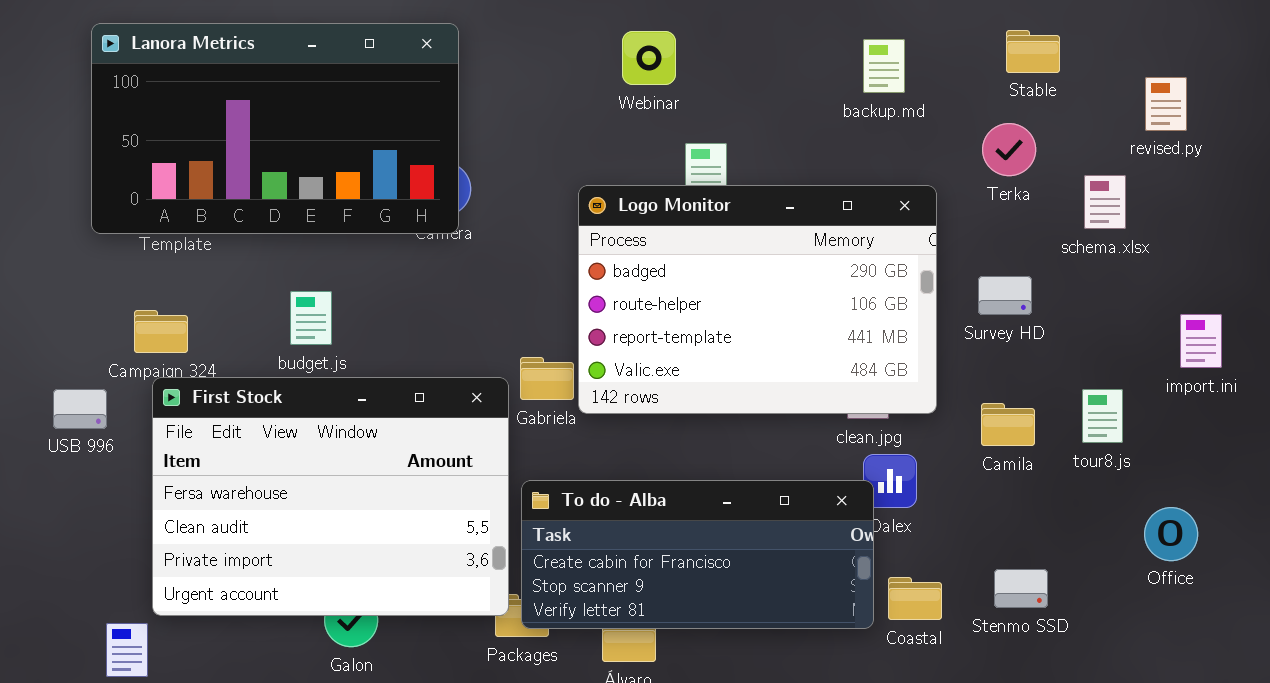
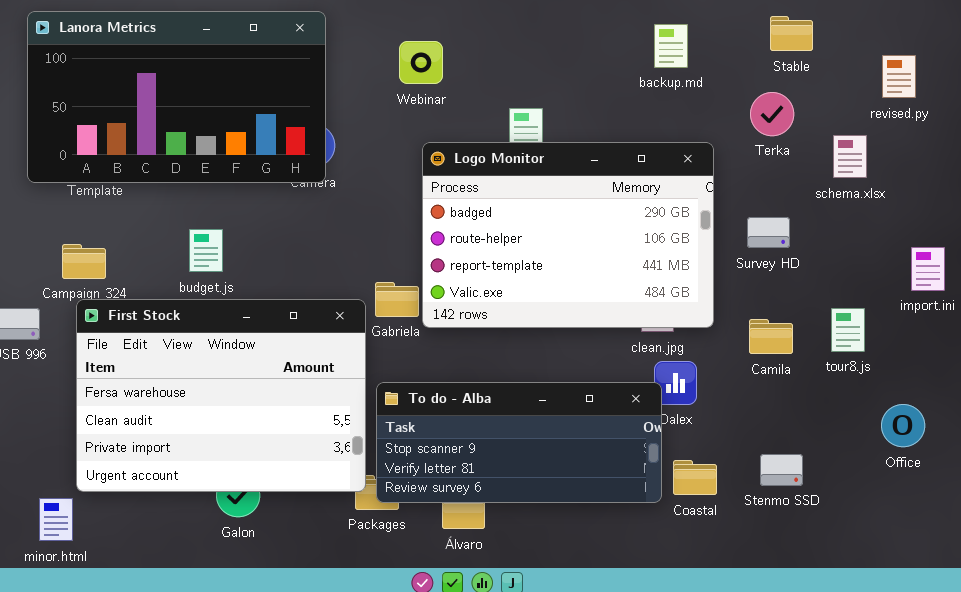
Webinar: [622,31,676,85] -> [399,41,443,84], moved
To do - Alba: [521,480,874,629] -> [376,382,662,503], scrolled down 1 row

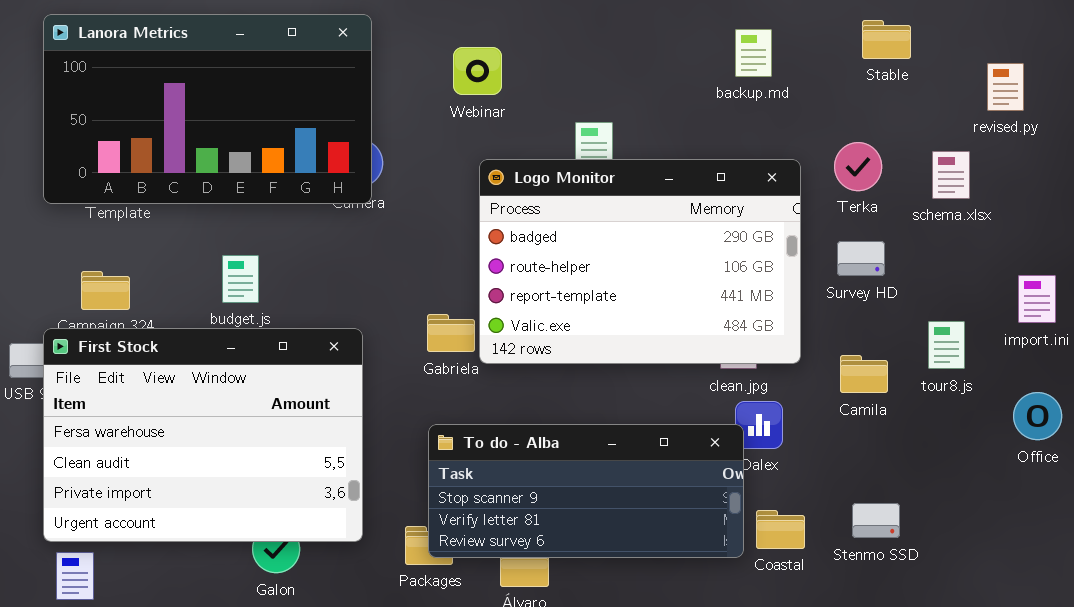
Terka: [750,92,794,136] -> [834,142,882,191], moved
First Stock: [76,299,366,492] -> [43,328,363,542], moved
tour8.js: [831,308,865,352] -> [928,321,965,369], moved
Office: [881,404,925,447] -> [1013,392,1062,440], moved

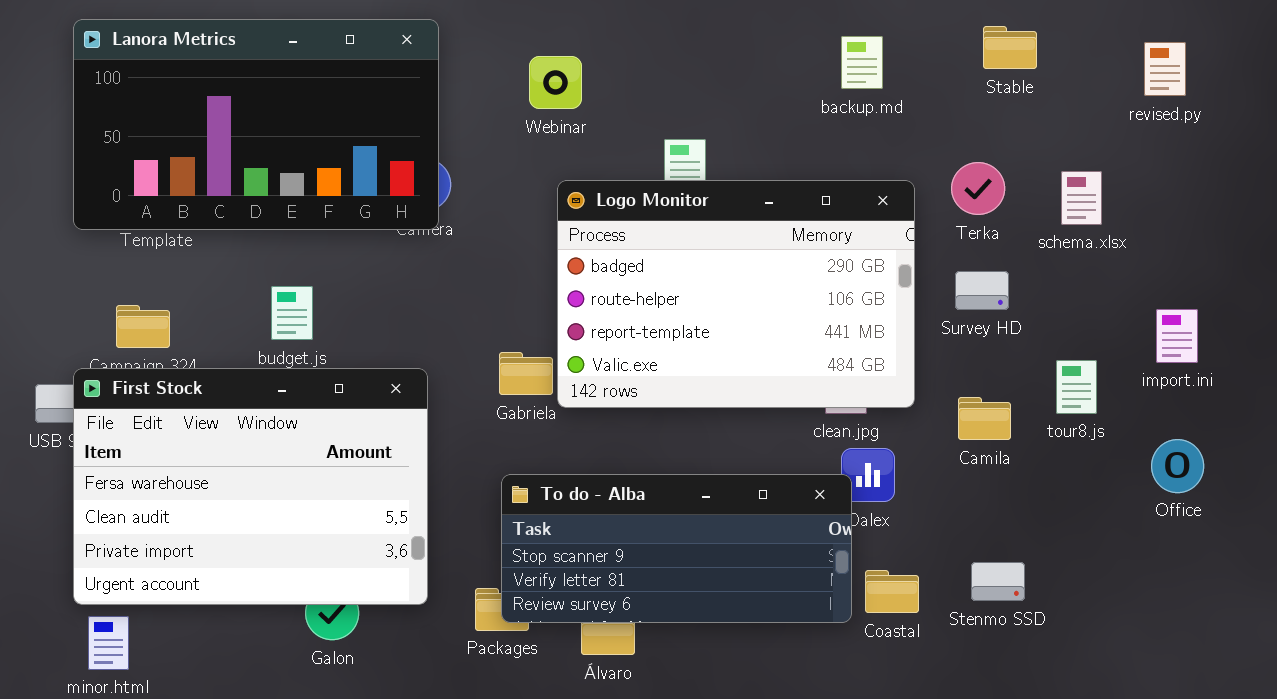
revised.py: [987,63,1024,111] -> [1144,42,1186,96], moved

